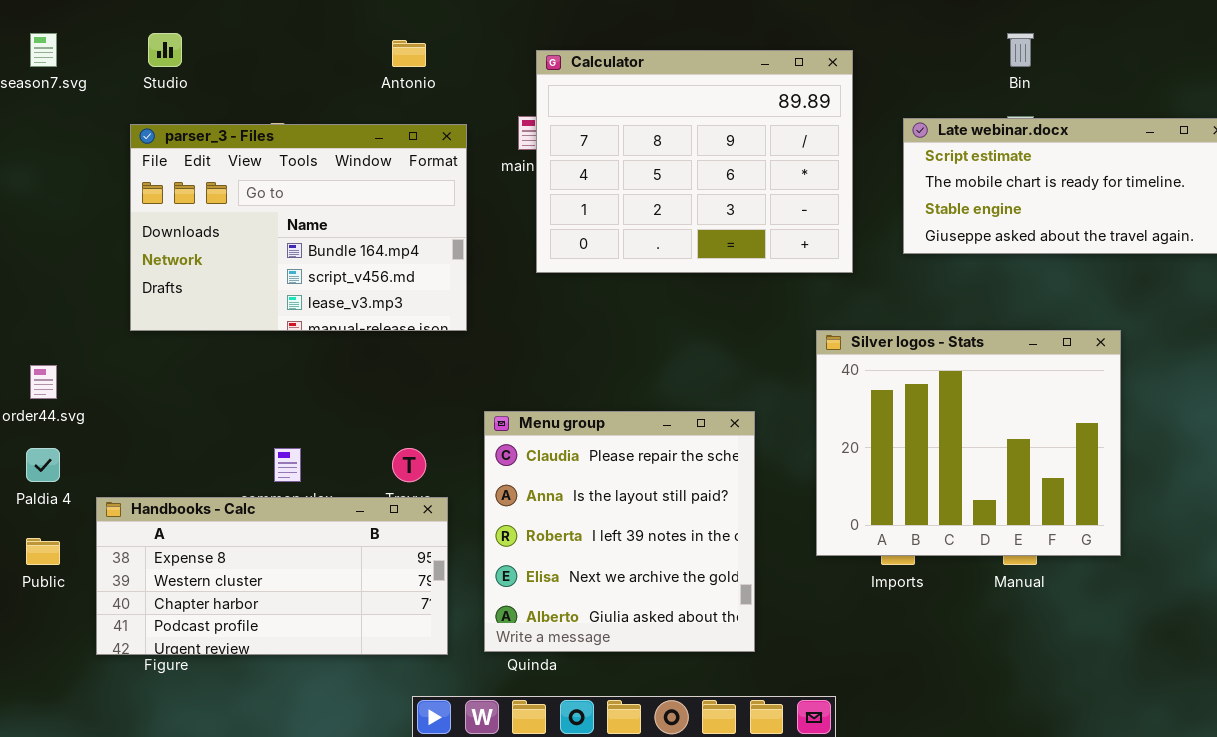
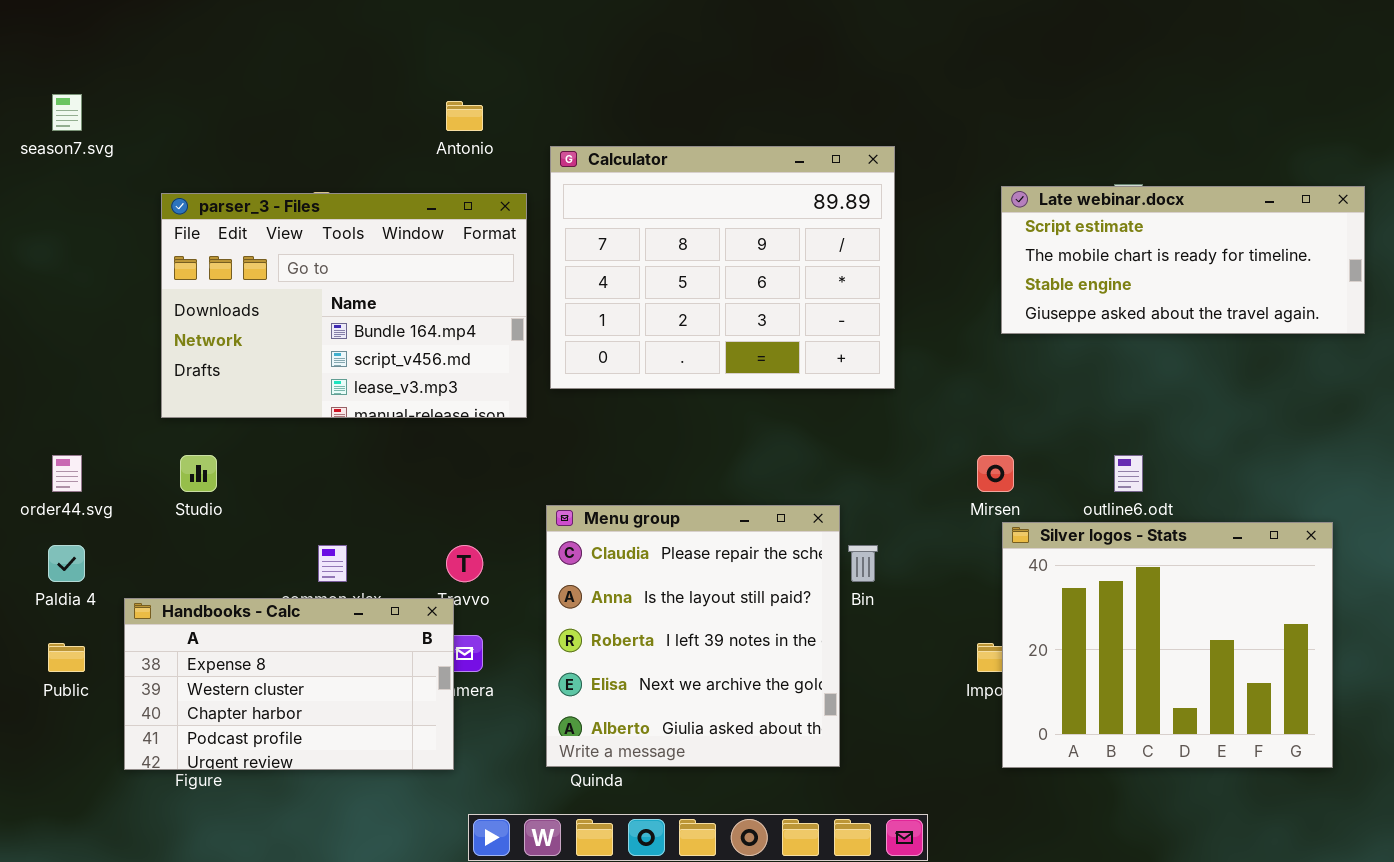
Studio: [148,33,182,67] -> [180,455,217,492], moved
Bin: [1007,33,1034,67] -> [848,545,878,582], moved
Calculator: [536,50,853,273] -> [550,146,895,389], moved
Silver logos - Stats: [816,330,1121,556] -> [1002,522,1333,768], moved
Handbooks - Calc: [96,497,448,655] -> [124,598,454,770], resized

